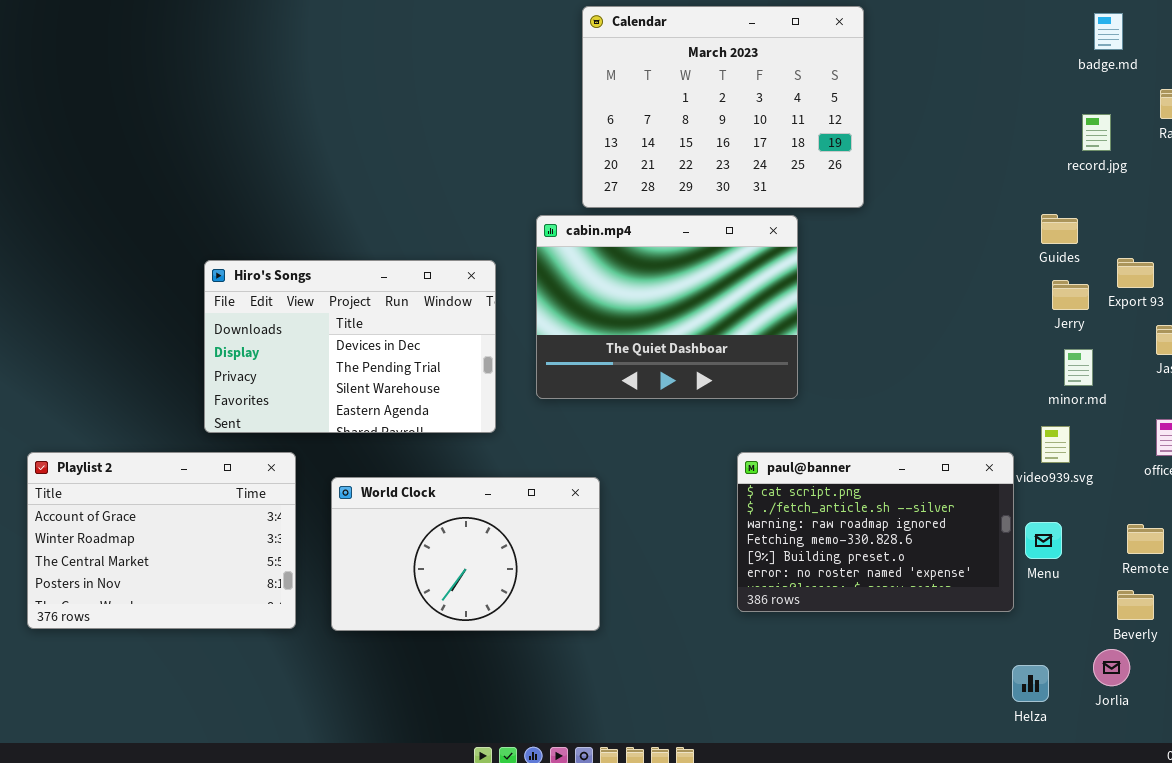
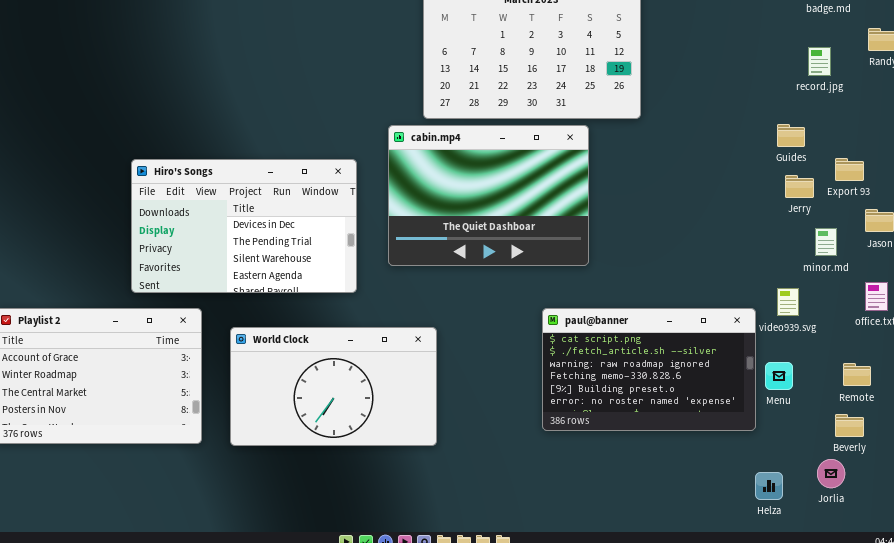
minor.md: [1064,349,1093,386] -> [815,228,837,256], moved

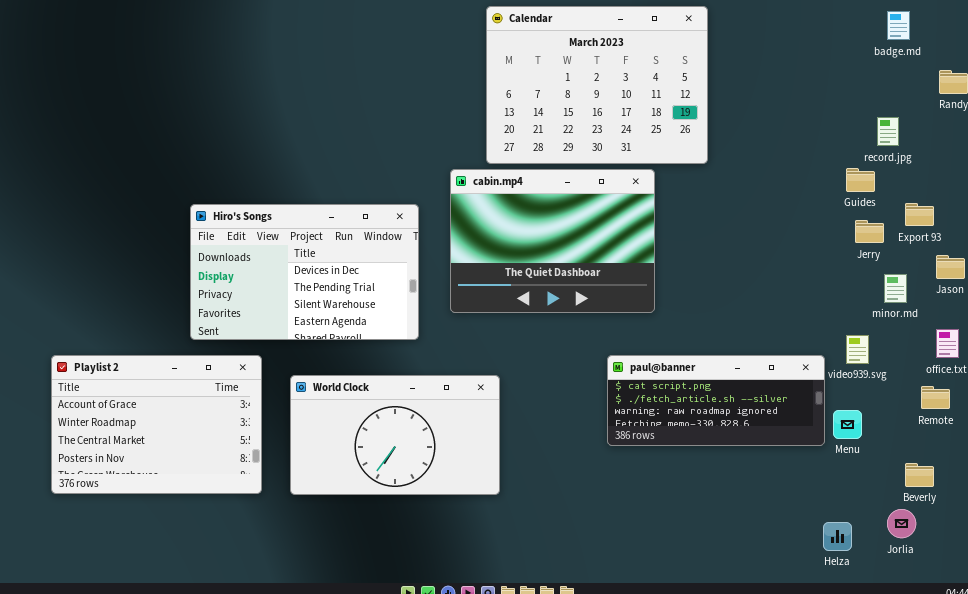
record.jpg: [808,47,831,76] -> [877,117,899,146], moved
paul@banner: [542,308,756,431] -> [607,355,825,446], resized
Remote: [843,363,871,386] -> [921,386,950,409], moved

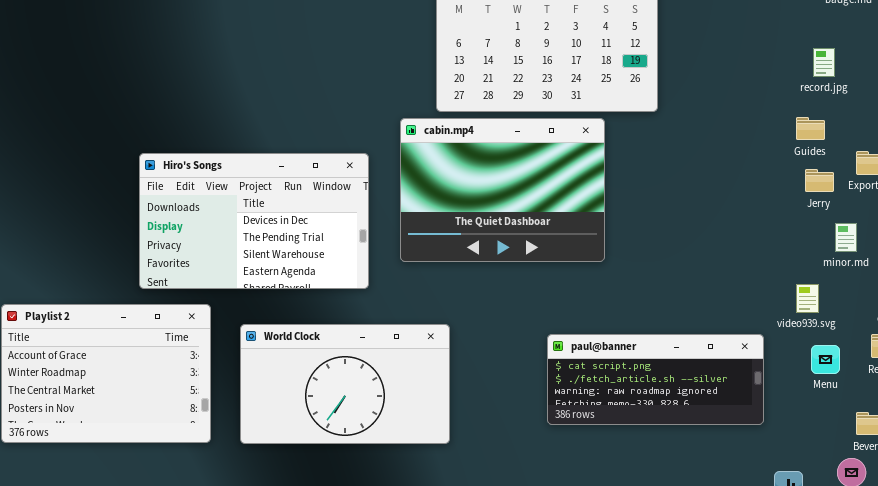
record.jpg: [877,117,899,146] -> [813,48,835,77], moved
paul@banner: [607,355,825,446] -> [547,334,764,425], moved
Menu: [833,410,862,439] -> [811,345,840,374], moved

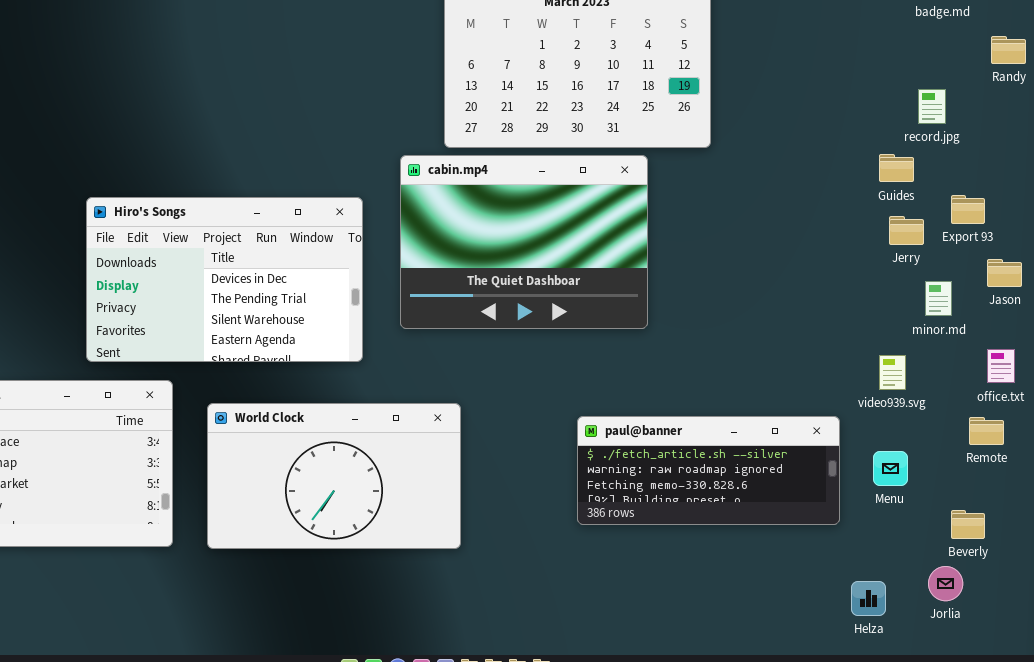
record.jpg: [813,48,835,77] -> [918,89,946,124], moved
paul@banner: [547,334,764,425] -> [577,416,840,525], scrolled down 1 row
Menu: [811,345,840,374] -> [873,451,908,486], moved

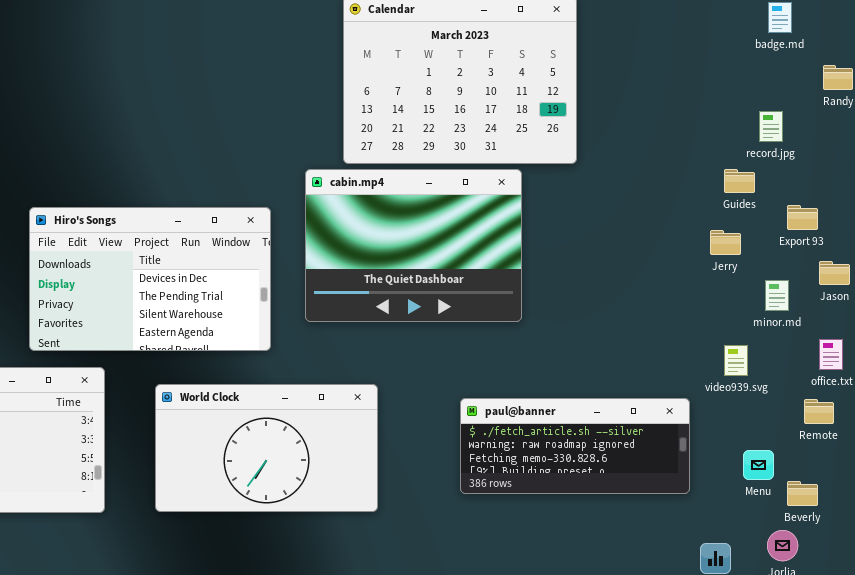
Jerry: [889,216,924,245] -> [710,230,741,255], moved
World Clock: [207,403,461,549] -> [155,384,378,512], moved
Menu: [873,451,908,486] -> [743,450,774,480], moved

